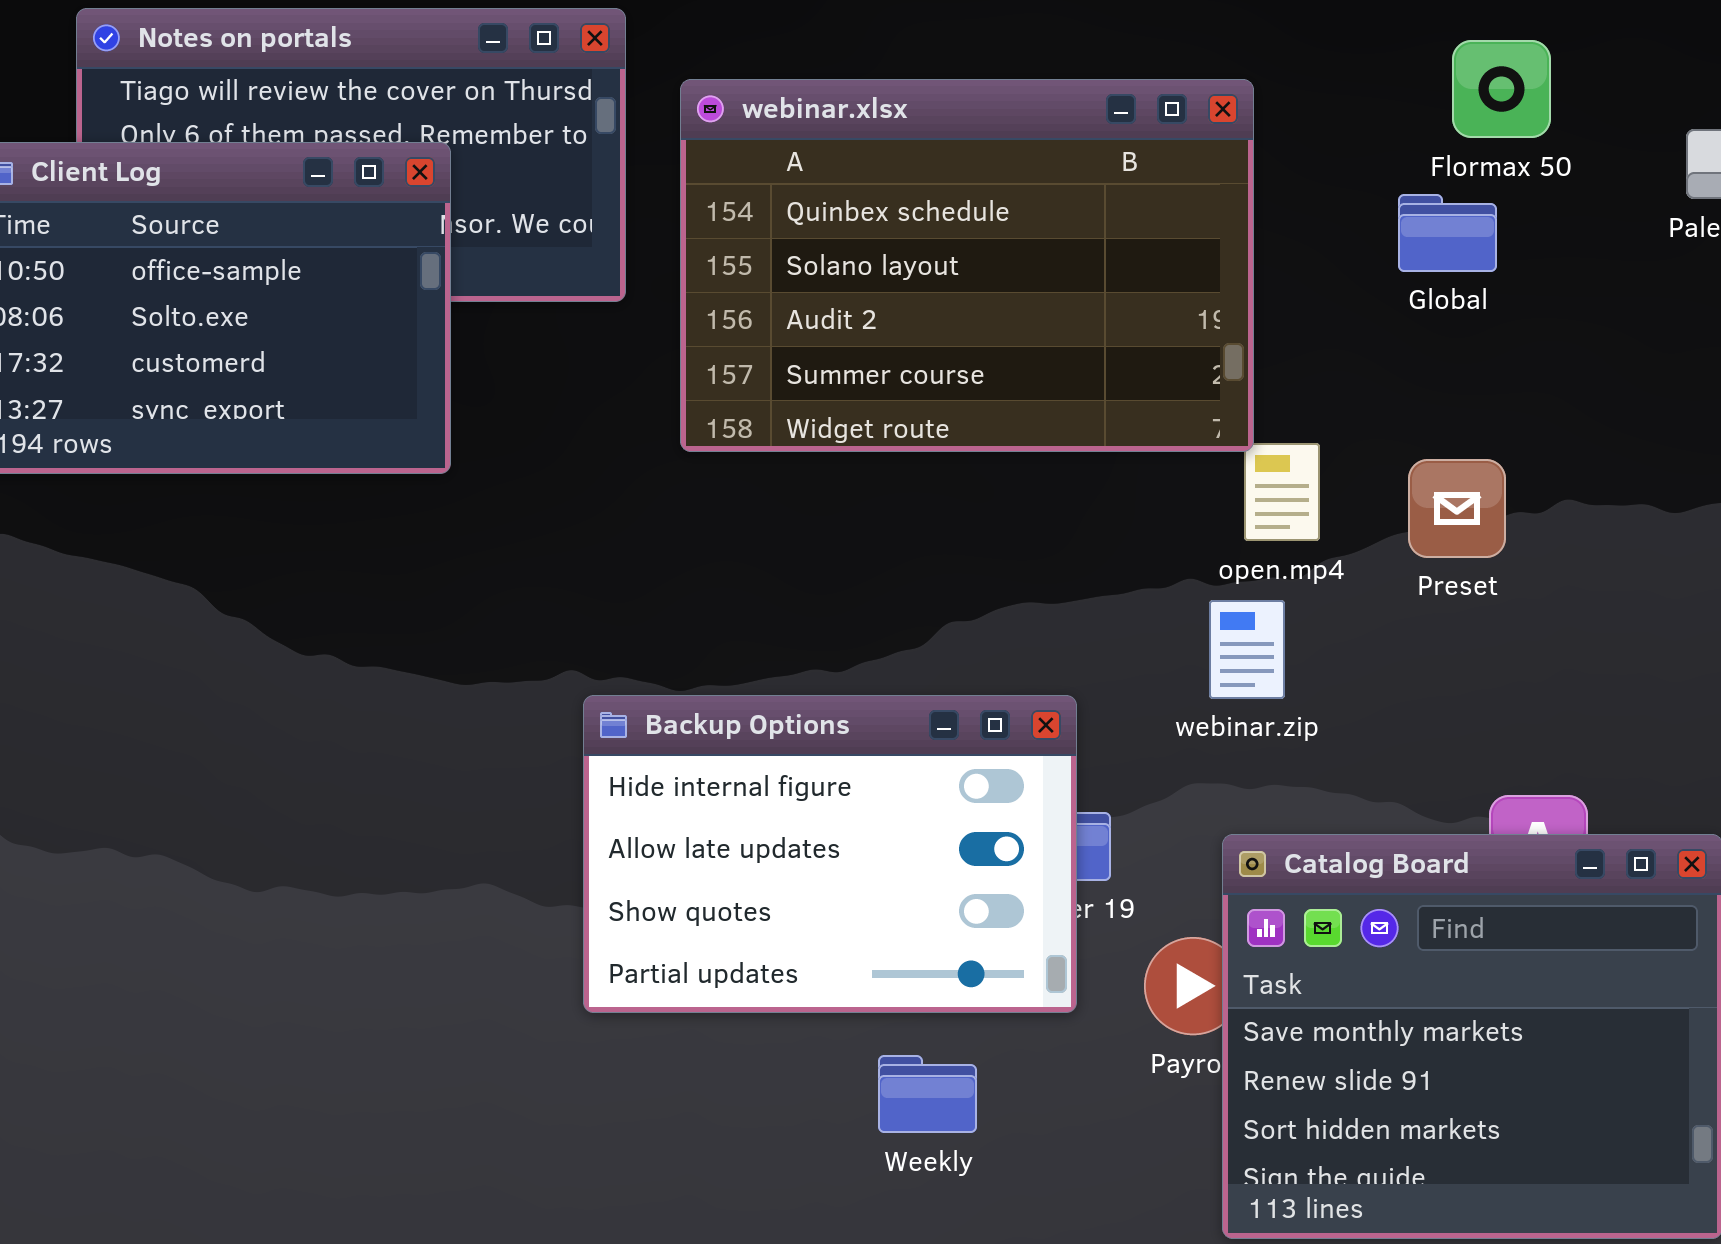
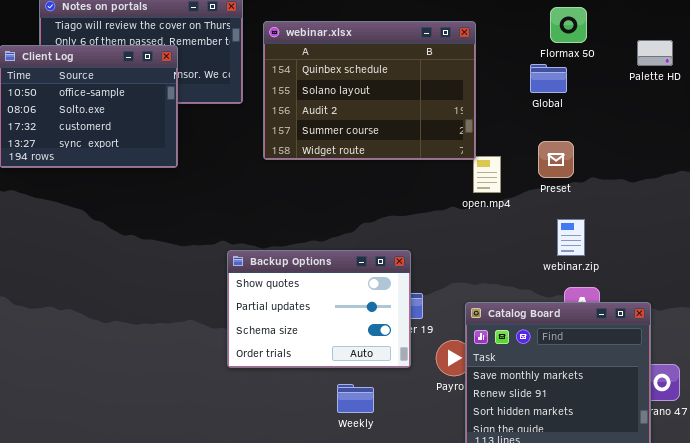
Preset: [1408,459,1506,558] -> [538,141,574,178], moved
webinar.zip: [1209,600,1285,699] -> [557,219,585,256], moved
Backup Options: [583,695,1077,1013] -> [227,250,411,368], scrolled down 2 rows

